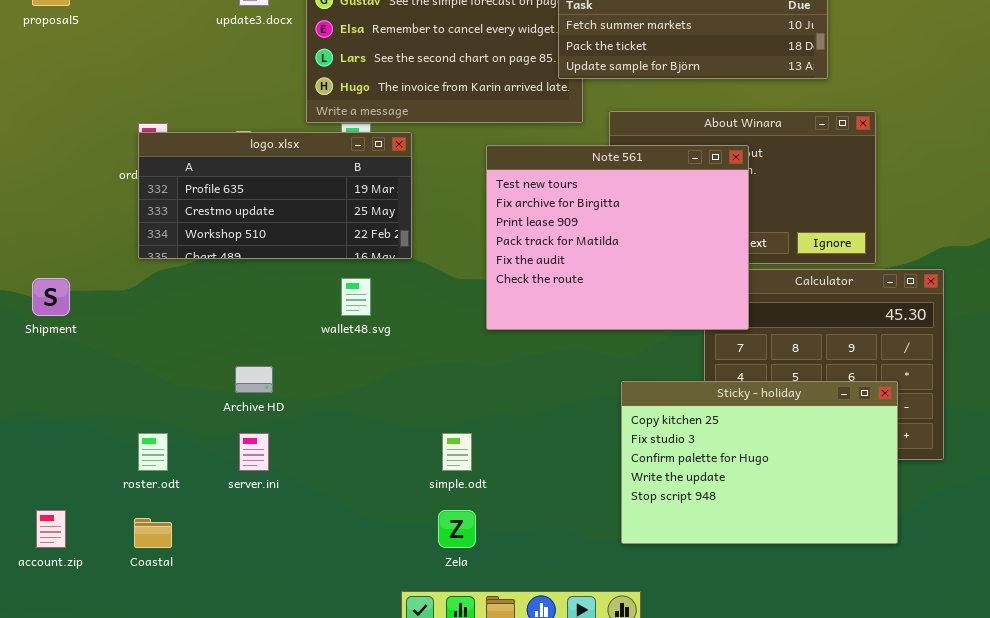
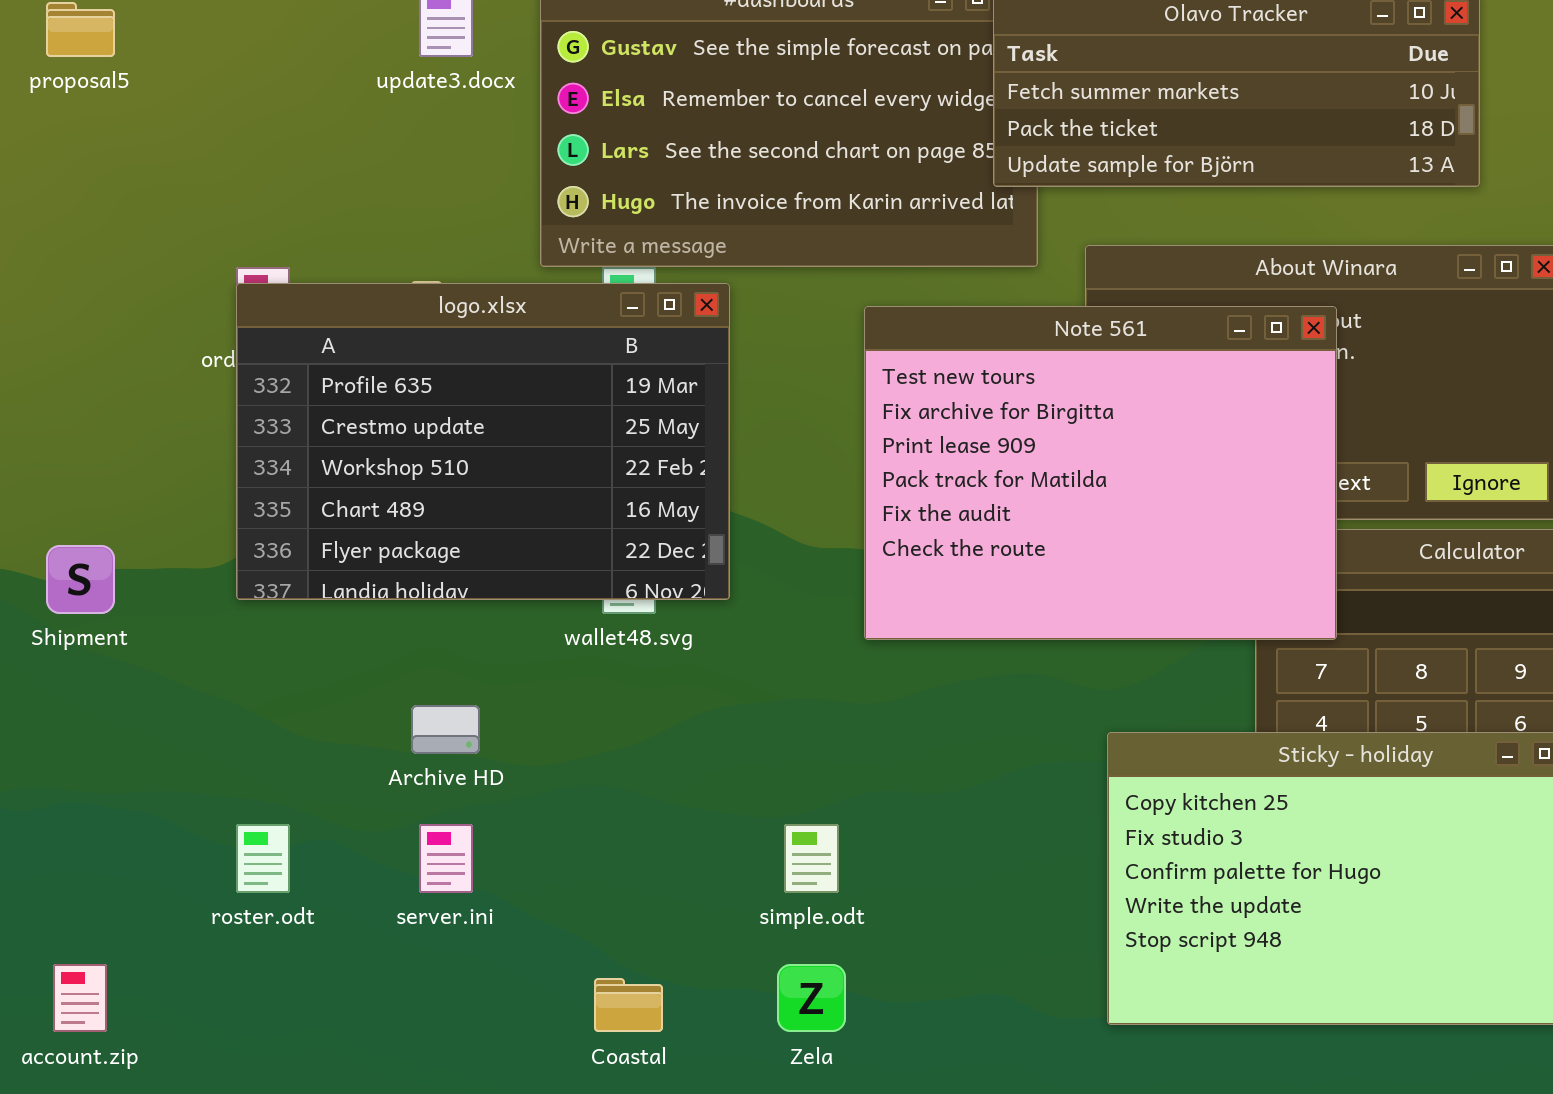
logo.xlsx: [138,132,412,259] -> [236,283,730,600], resized
Coastal: [134,518,172,548] -> [594,978,663,1032], moved

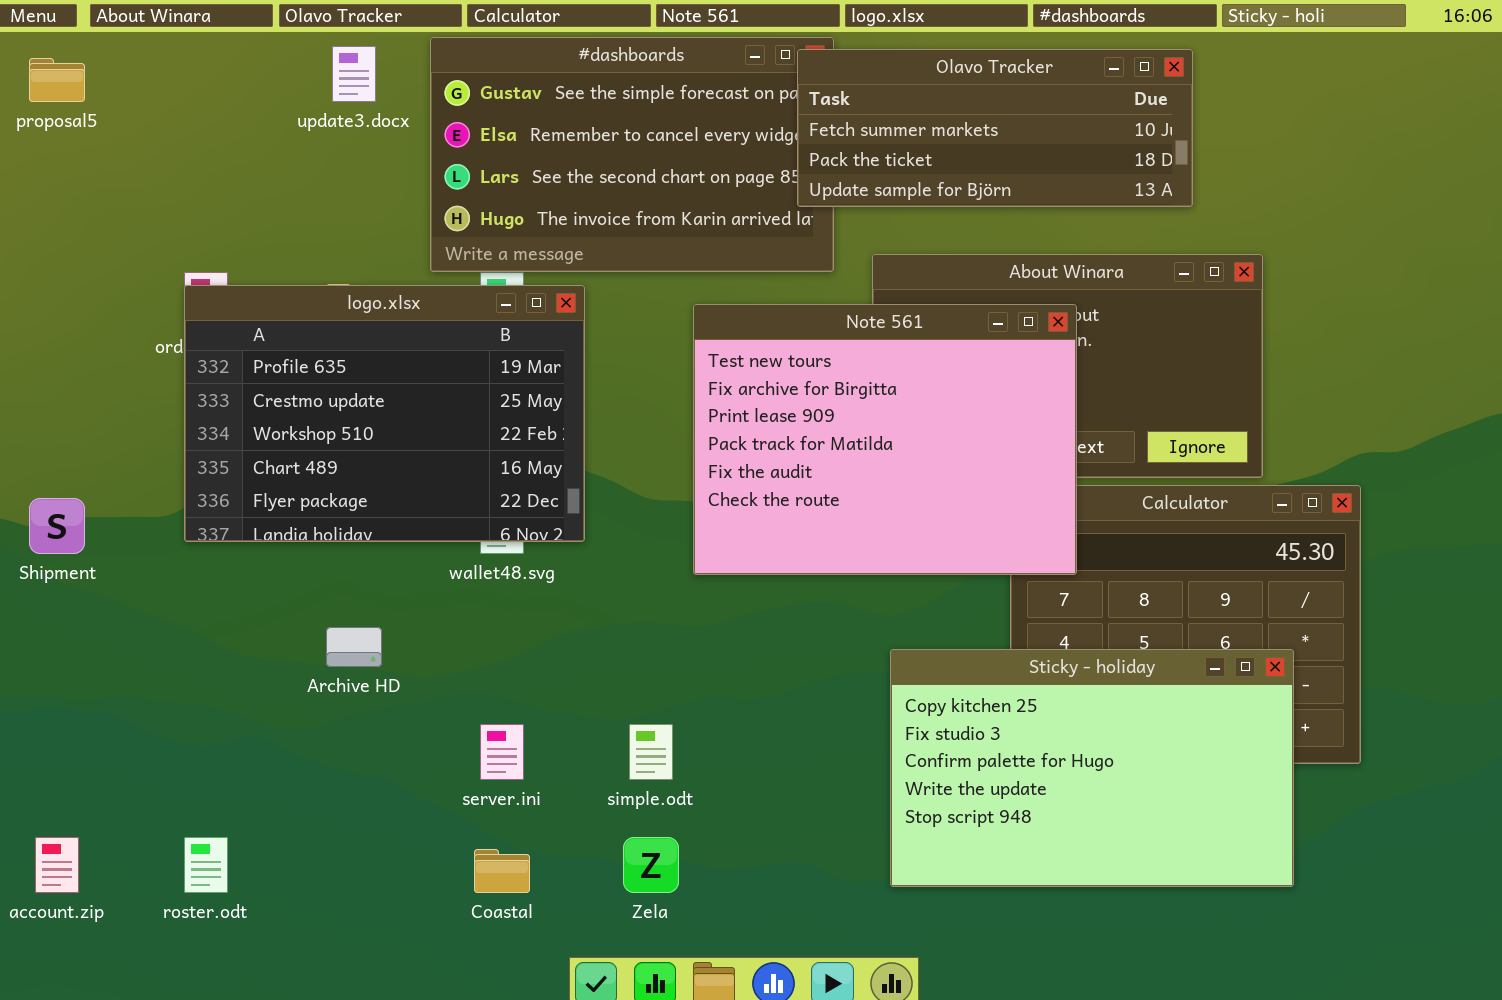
roster.odt: [236,824,290,893] -> [184,837,228,893], moved
server.ini: [419,824,473,893] -> [480,724,524,780], moved

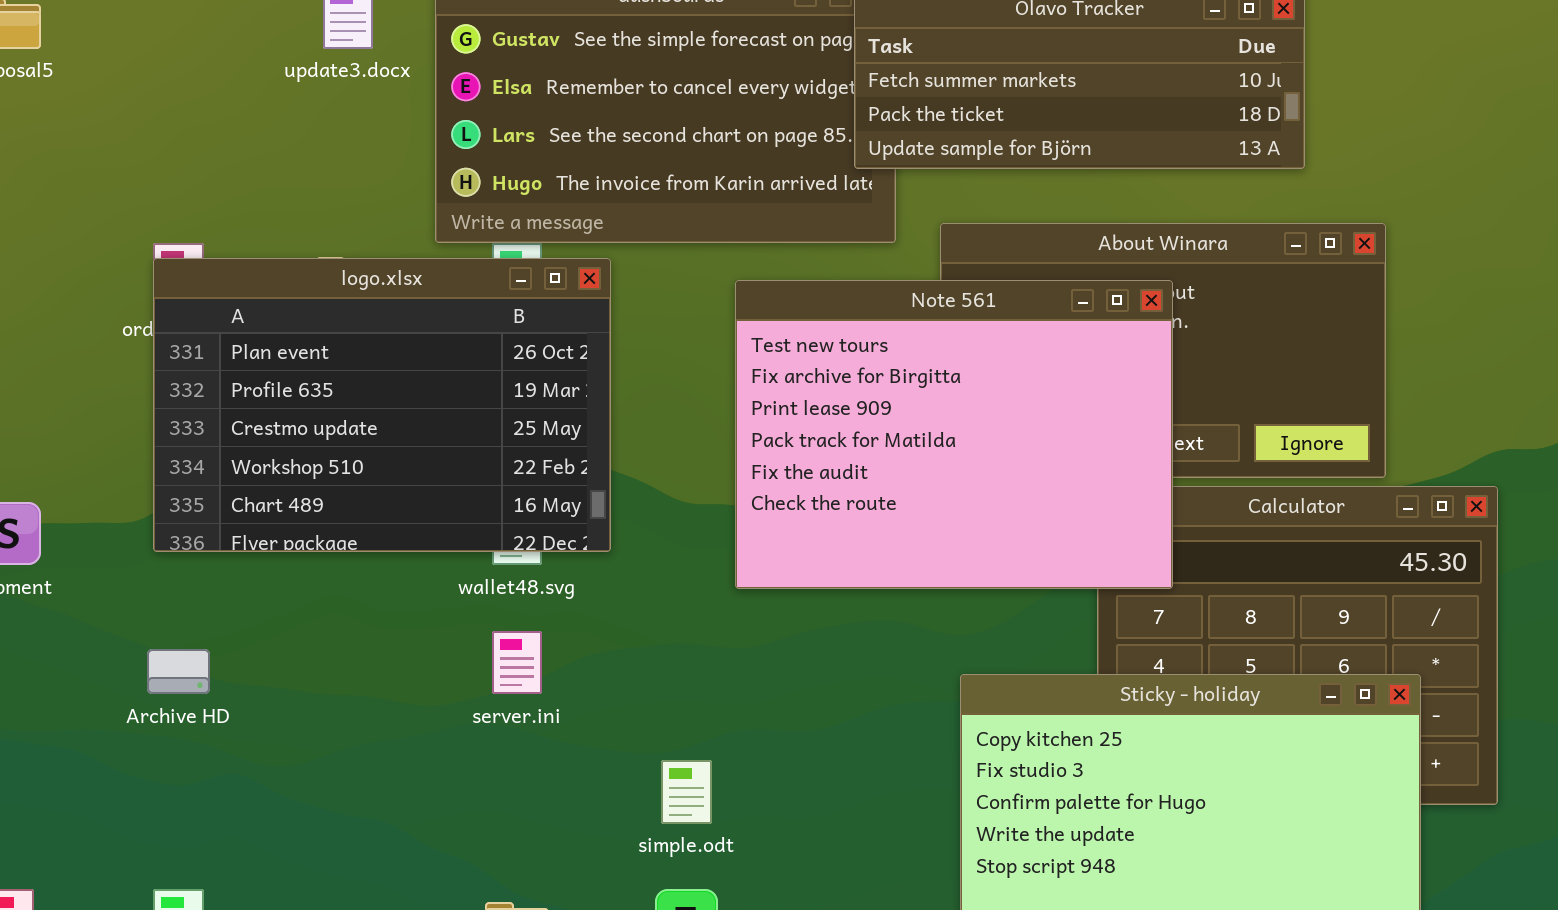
logo.xlsx: [184,285,585,542] -> [153,258,611,552], scrolled up 1 row
Archive HD: [326,627,382,667] -> [147,649,210,694], moved
server.ini: [480,724,524,780] -> [492,631,542,694], moved

